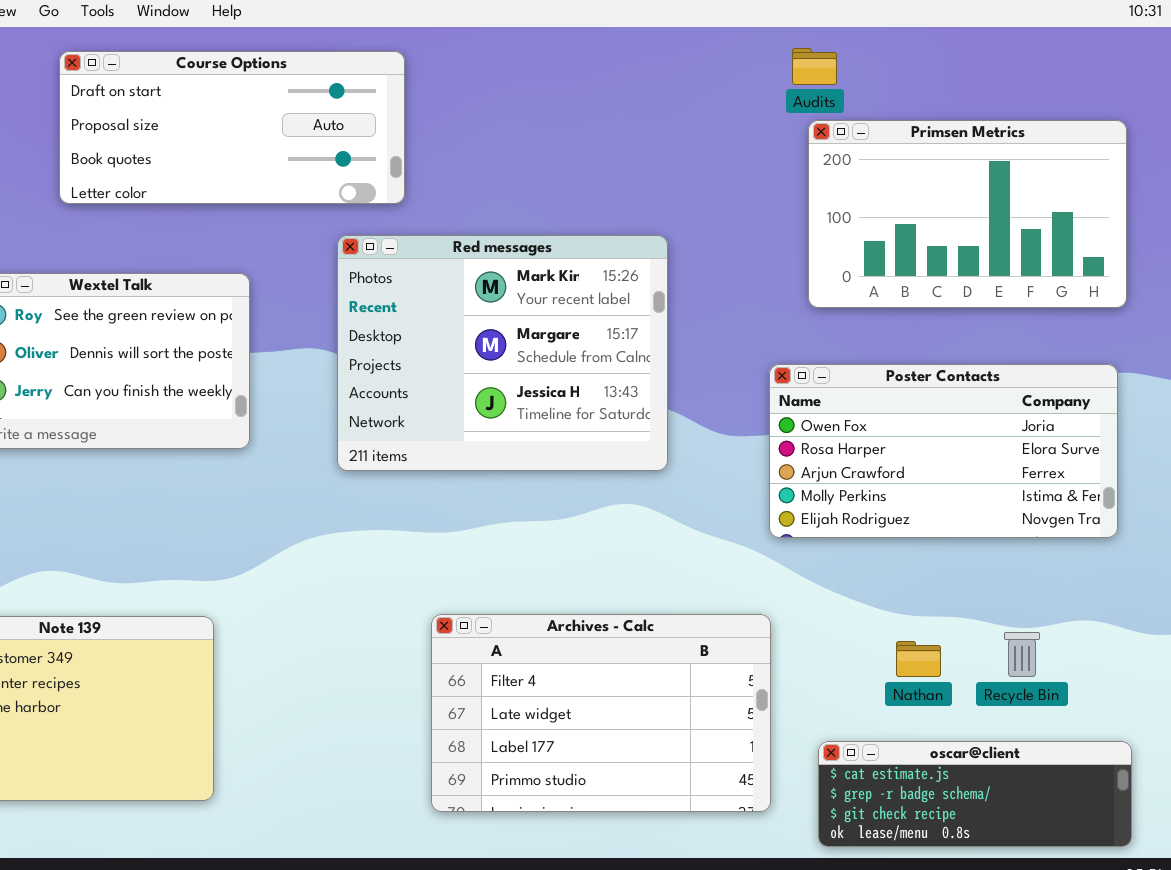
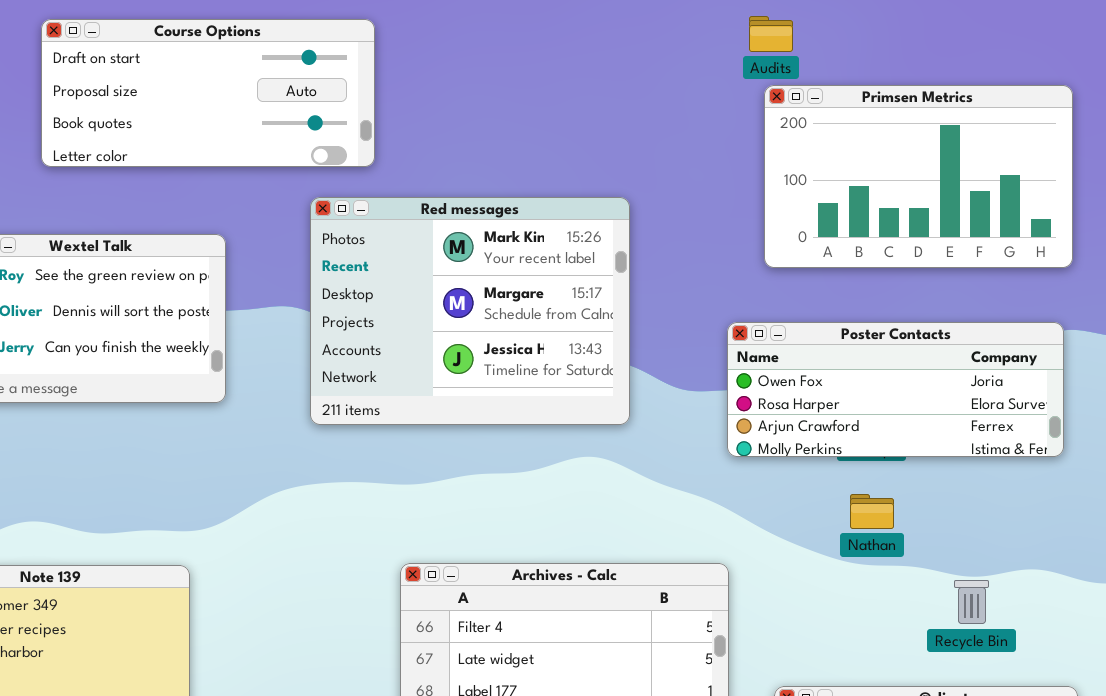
Poster Contacts: [769,364,1118,538] -> [727,322,1064,457], resized
Nathan: [896,641,941,677] -> [850,494,894,529], moved

